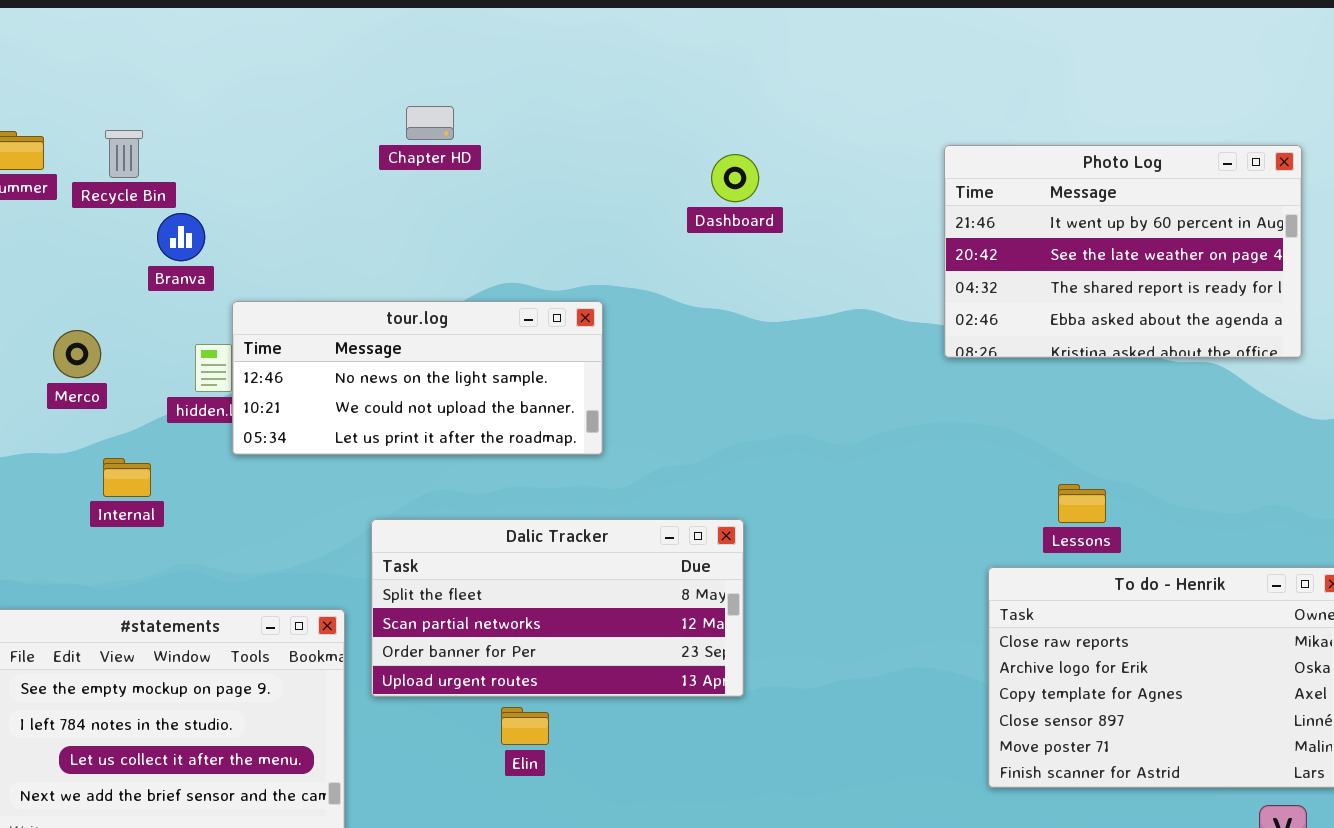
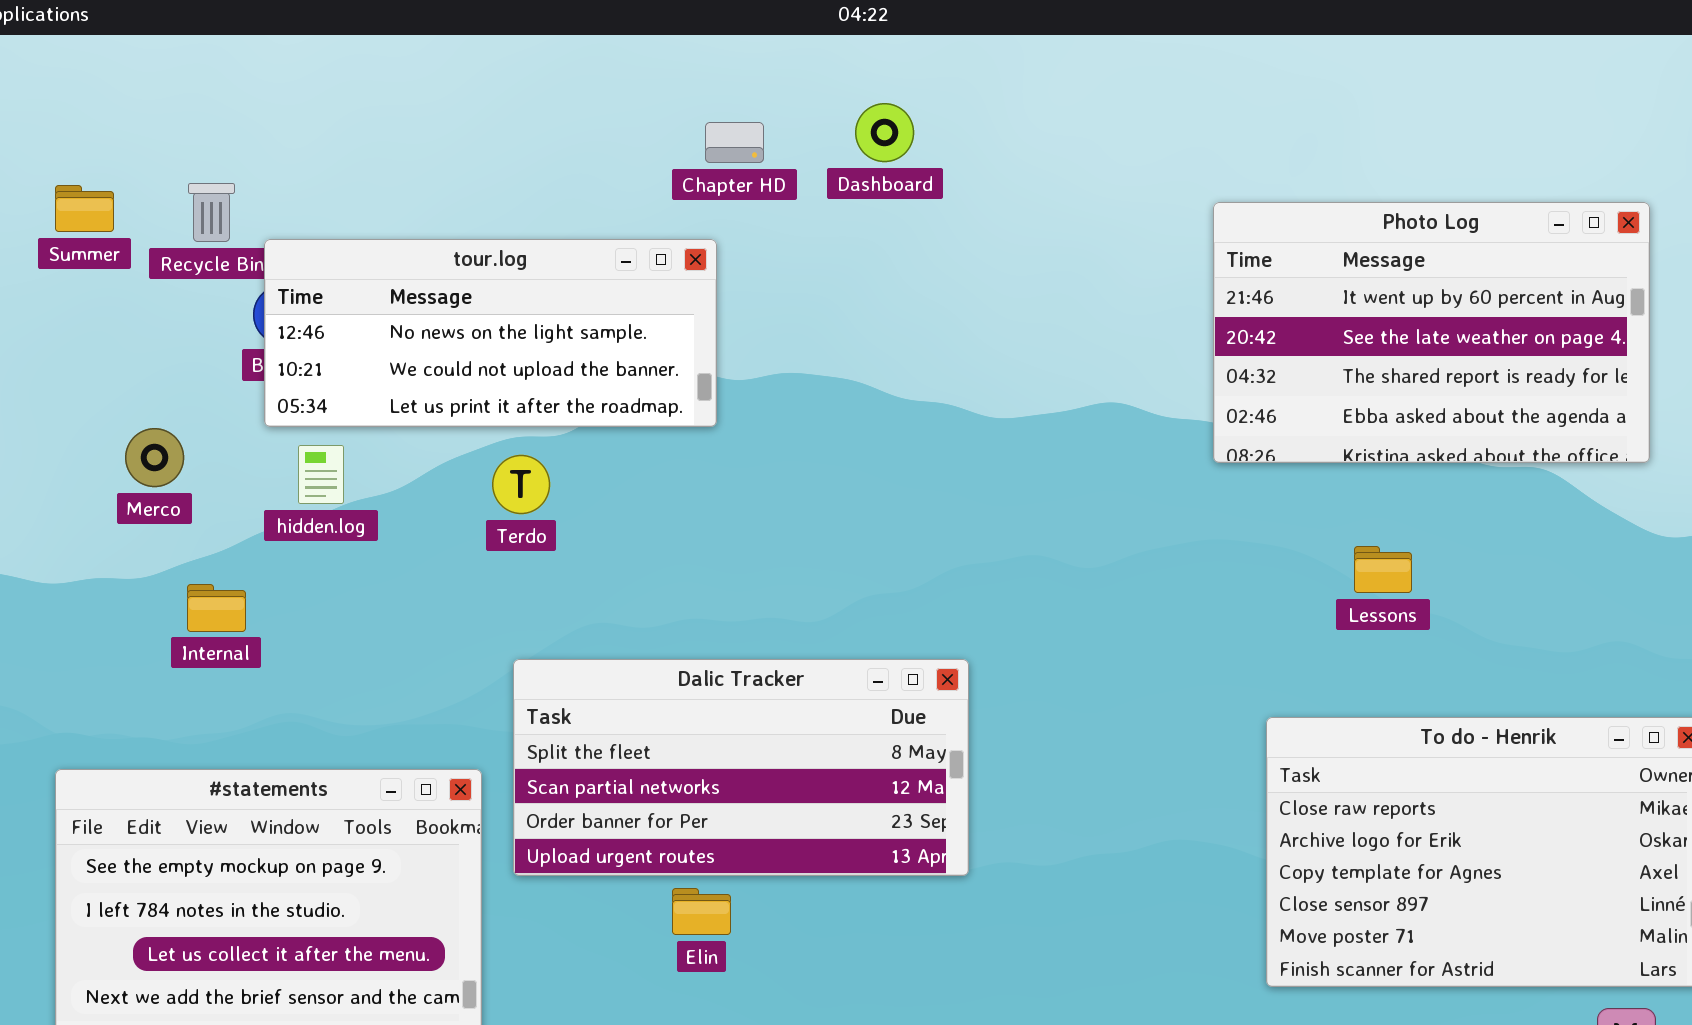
Chapter HD: [406,106,454,140] -> [705,122,764,163], moved
Dashboard: [711,154,759,202] -> [855,103,914,162], moved
tour.log: [232,301,603,455] -> [264,239,717,427], moved
Lessons: [1058,484,1106,523] -> [1354,546,1412,593], moved

